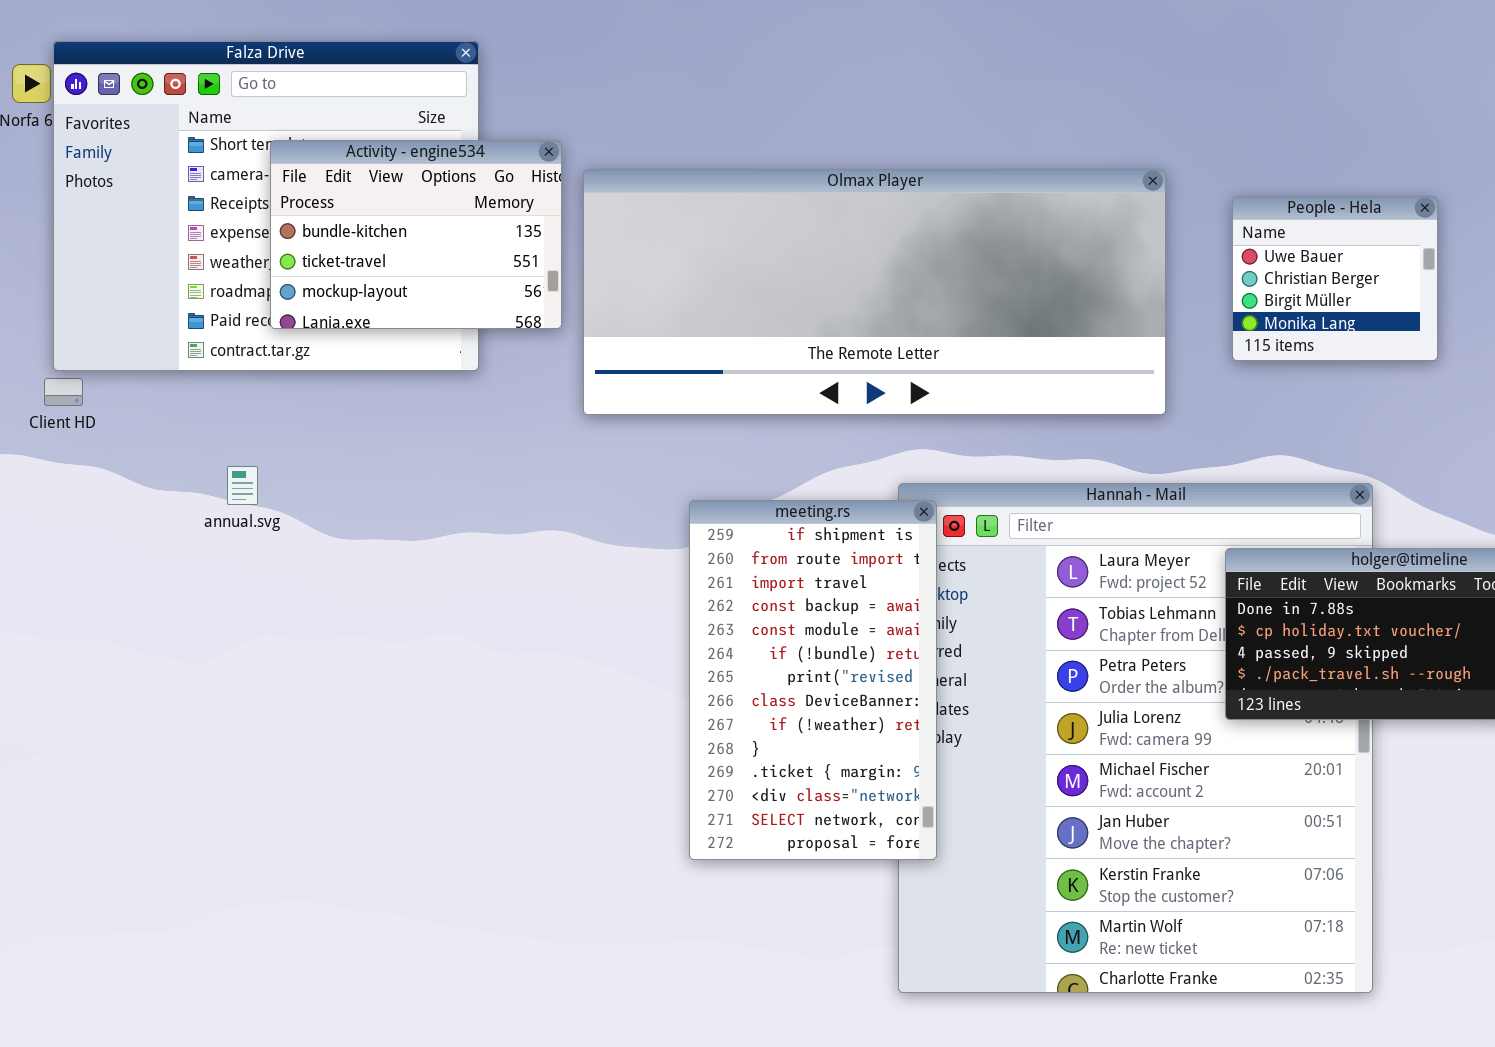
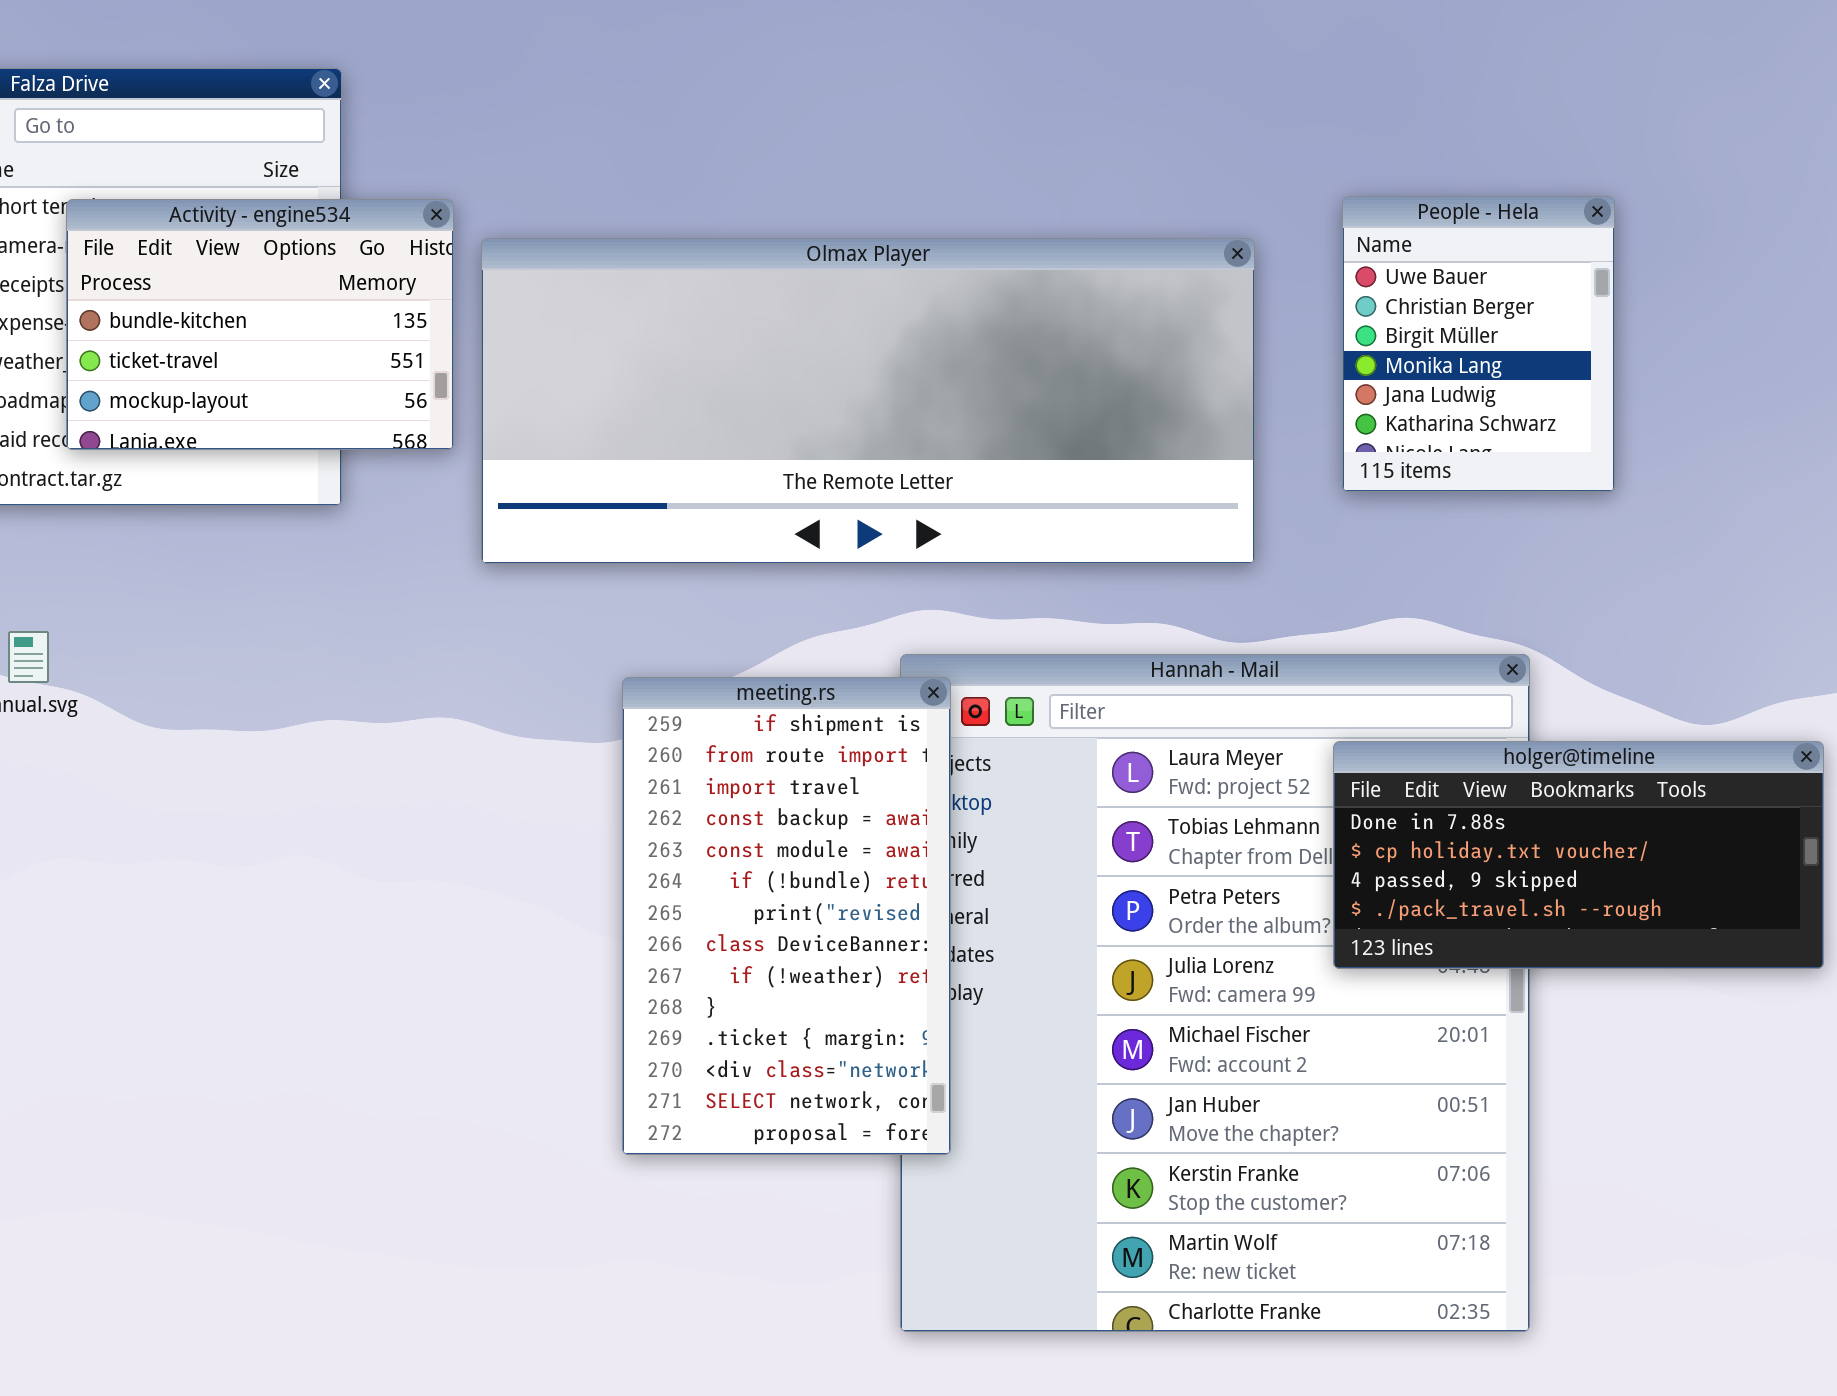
People - Hela: [1232,196,1438,361] -> [1342,196,1615,492], resized

